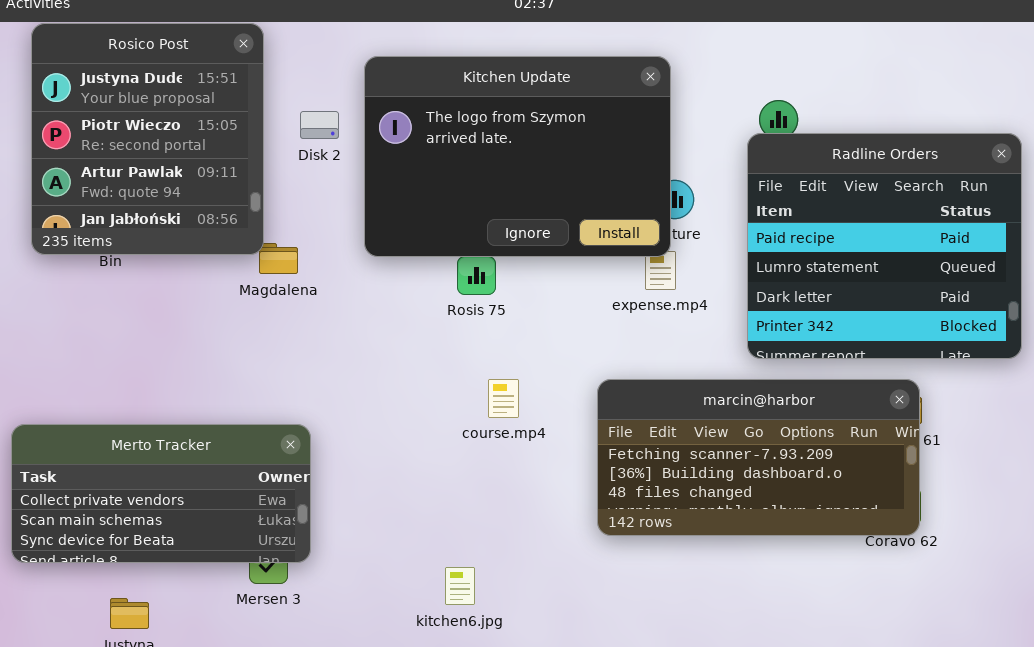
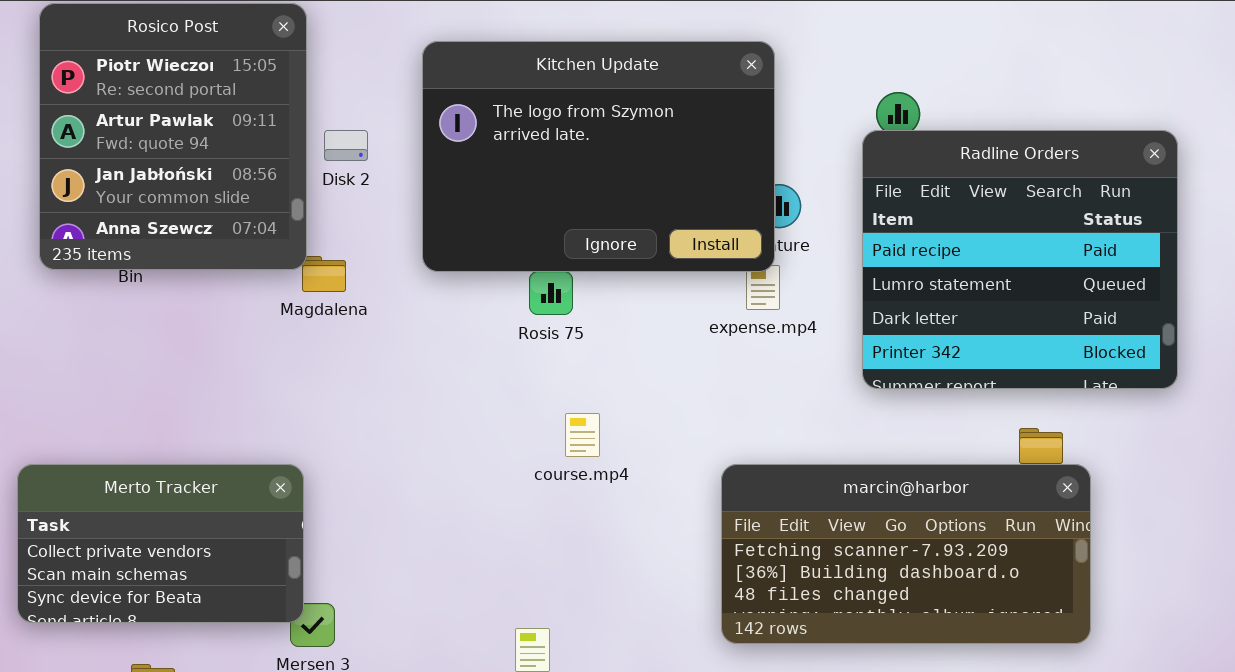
Rosico Post: [31,23,264,255] -> [39,3,307,270], scrolled down 1 row
Disk 2: [300,111,339,139] -> [324,130,368,161], moved
marcin@harbor: [597,379,920,536] -> [721,464,1091,644], moved
Merto Tracker: [11,424,311,563] -> [17,464,304,623], resized

